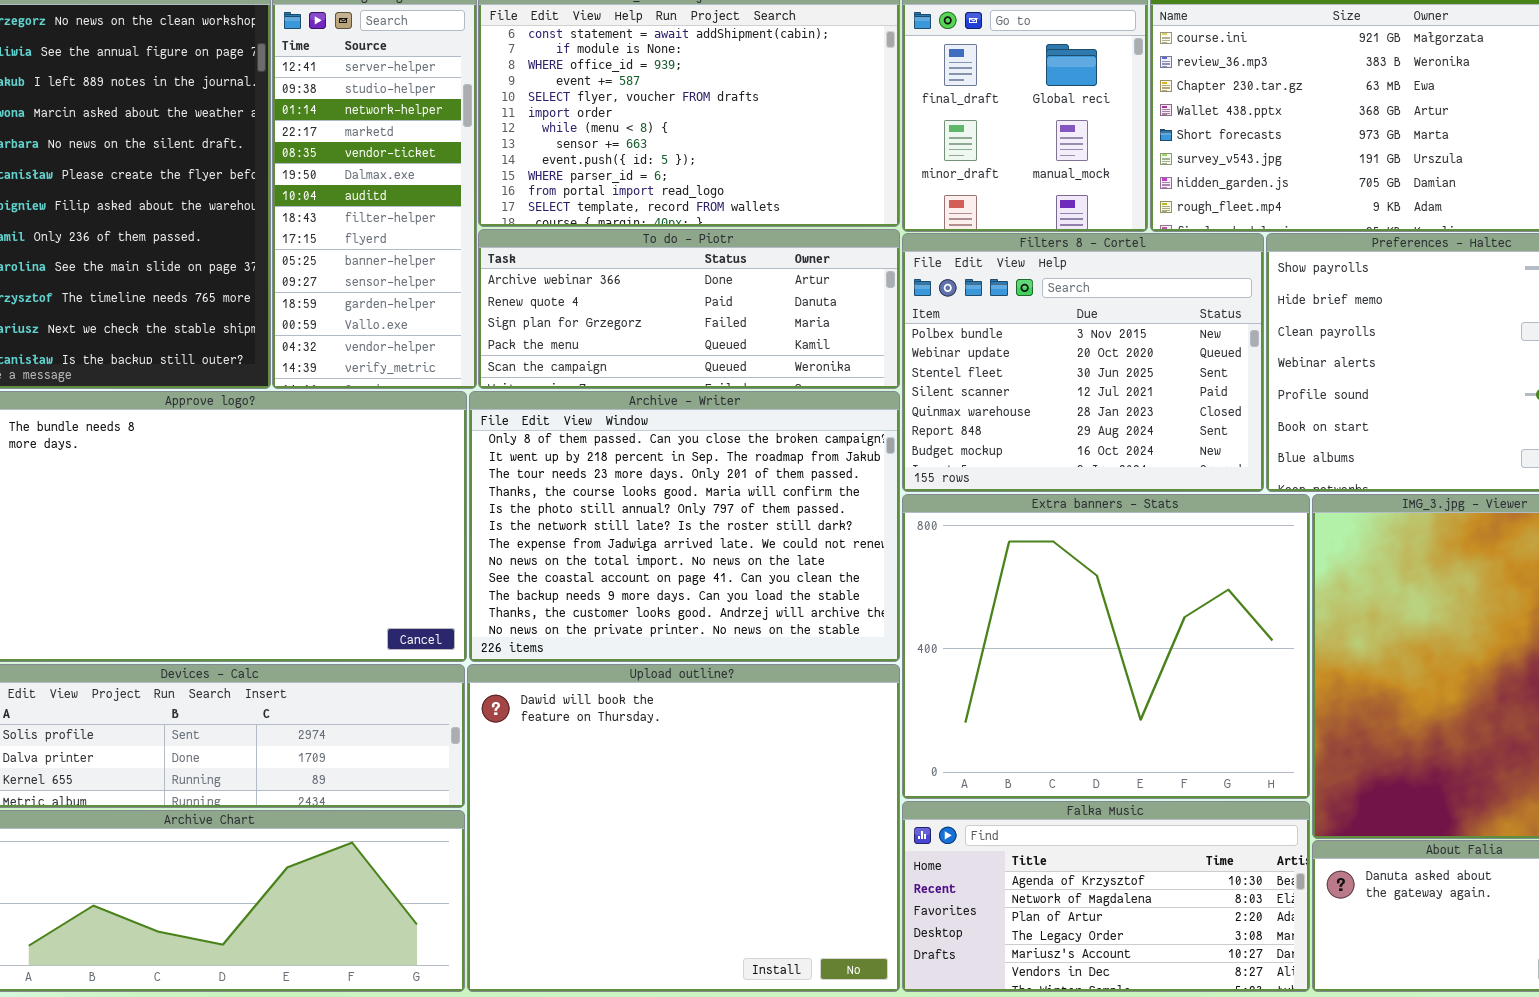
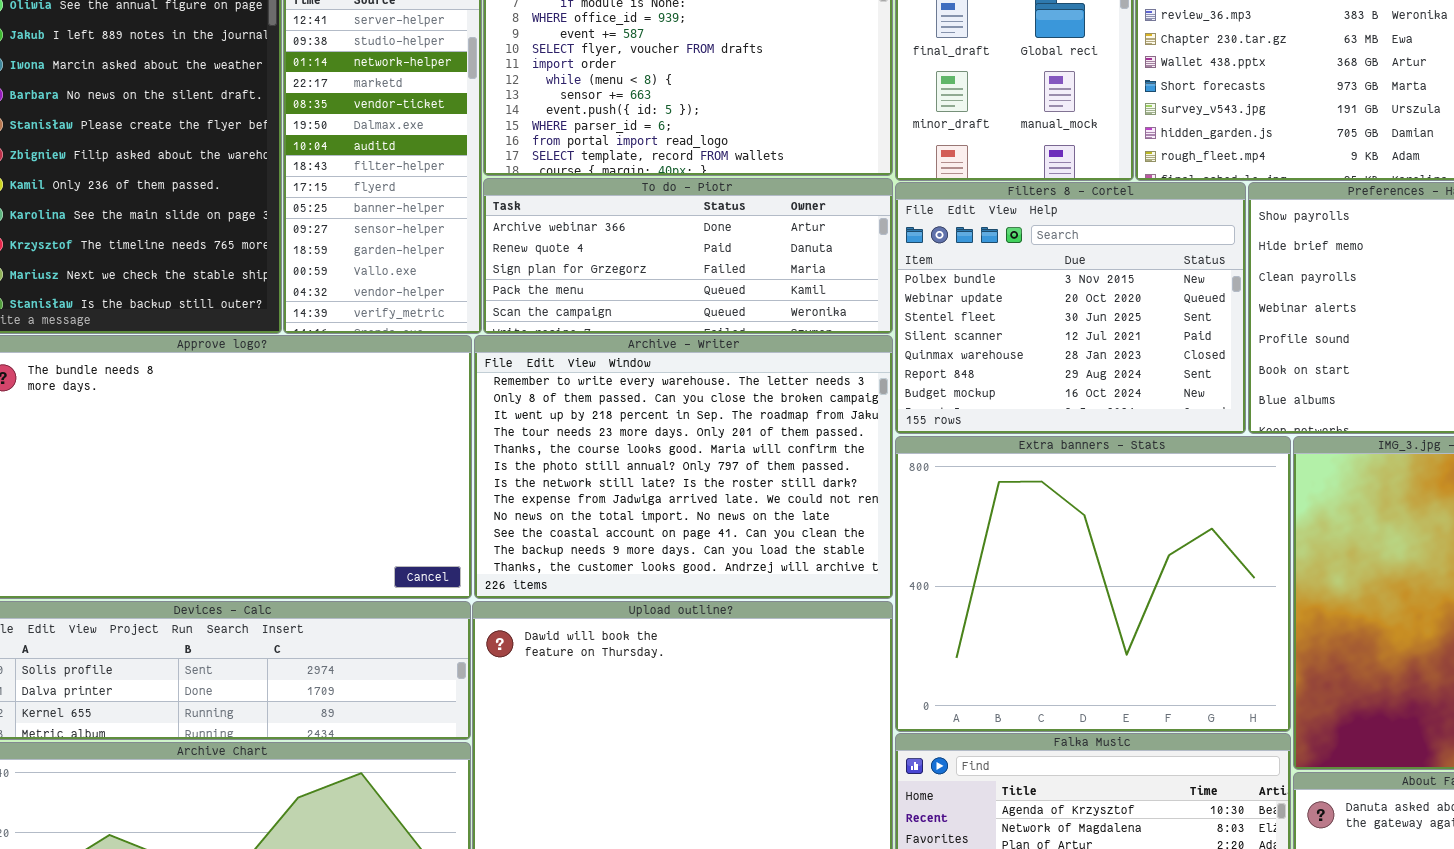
Archive - Writer: [469,391,900,662] -> [474,335,893,599], scrolled up 1 row

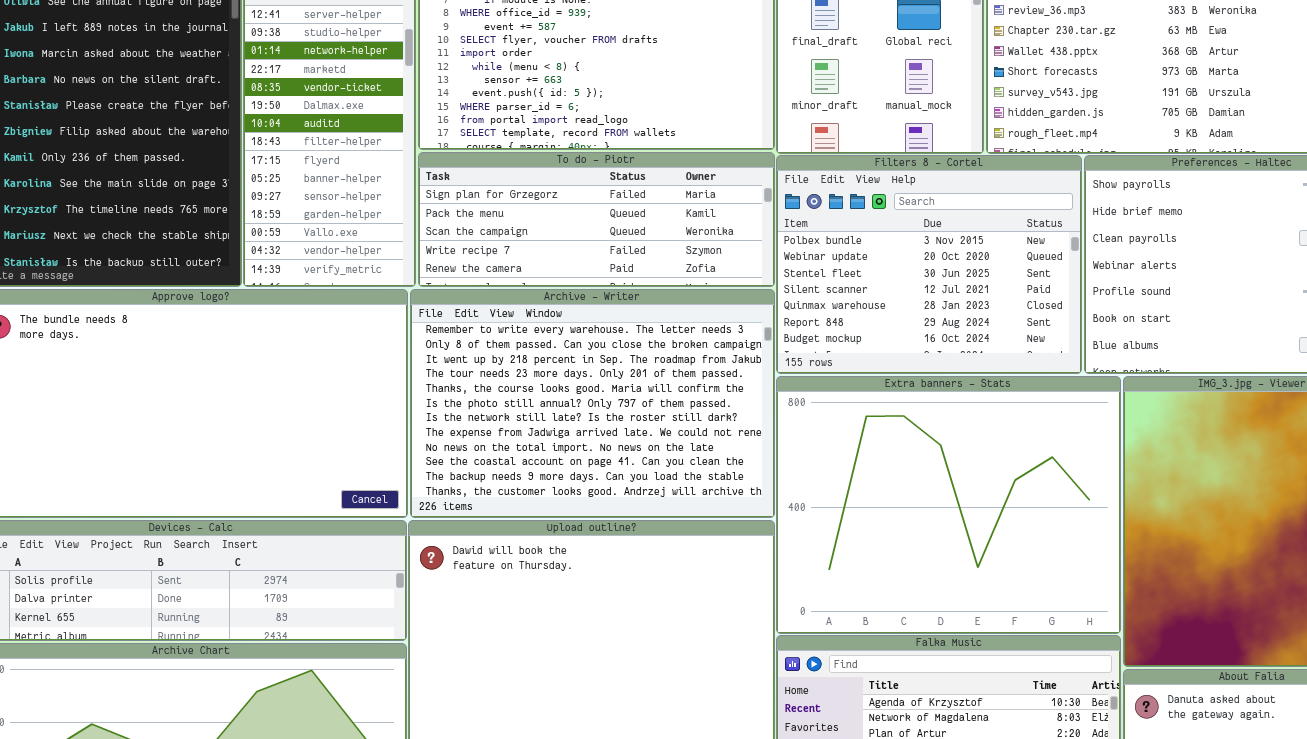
To do - Piotr: [483,178,893,334] -> [418,152,775,287], scrolled down 2 rows

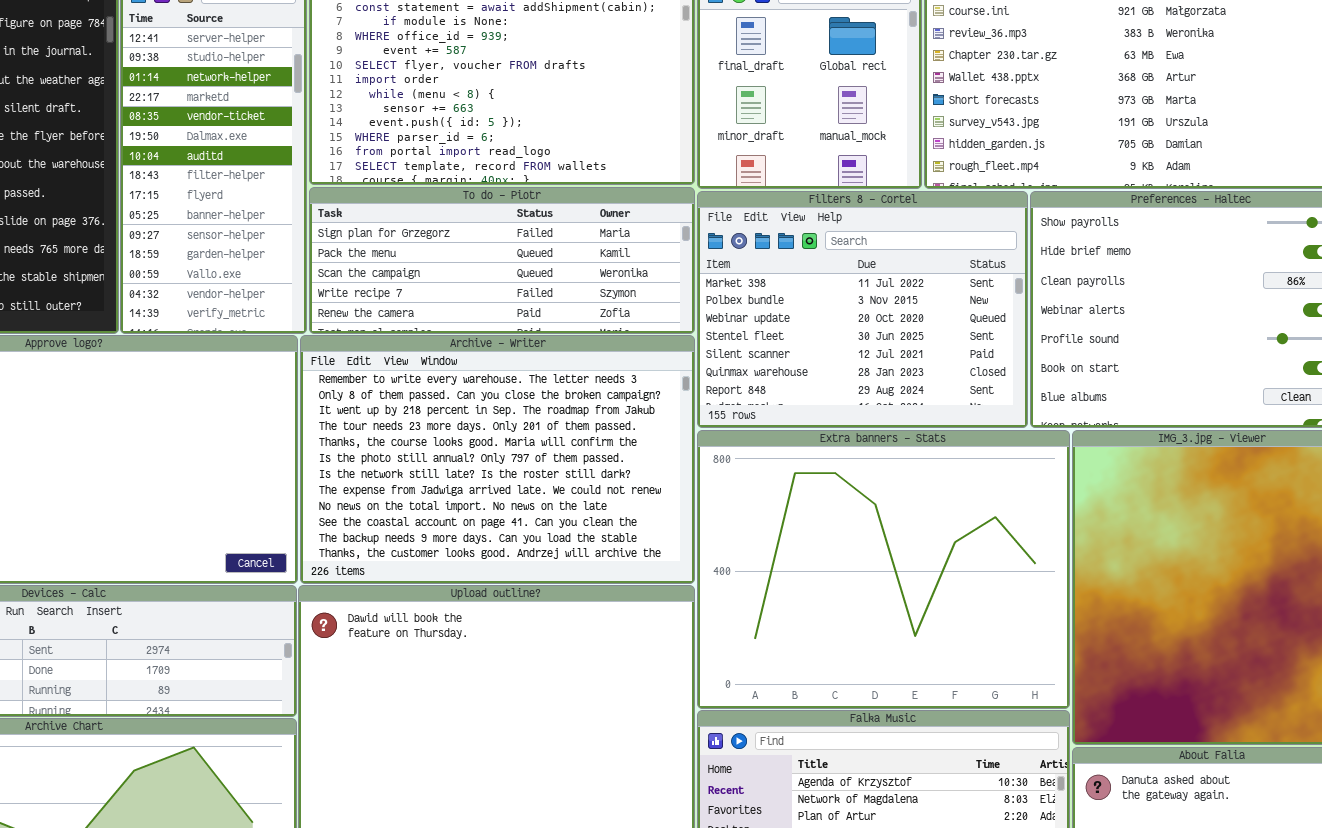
Filters 8 - Cortel: [776,155,1082,374] -> [697,191,1028,428], scrolled up 1 row

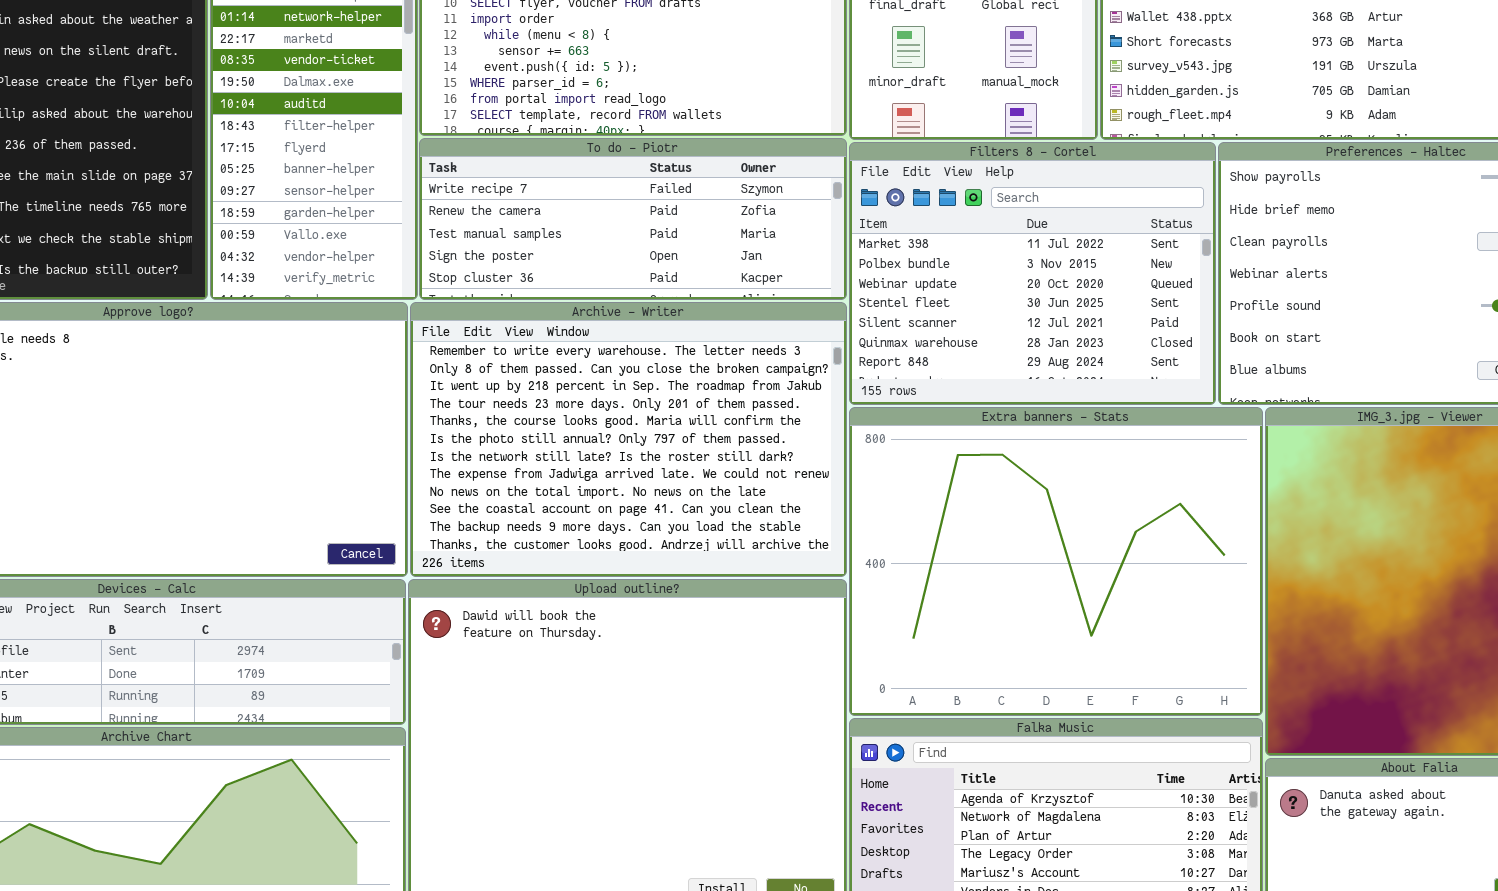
To do - Piotr: [309,187,695,334] -> [419,138,847,300], scrolled down 3 rows

